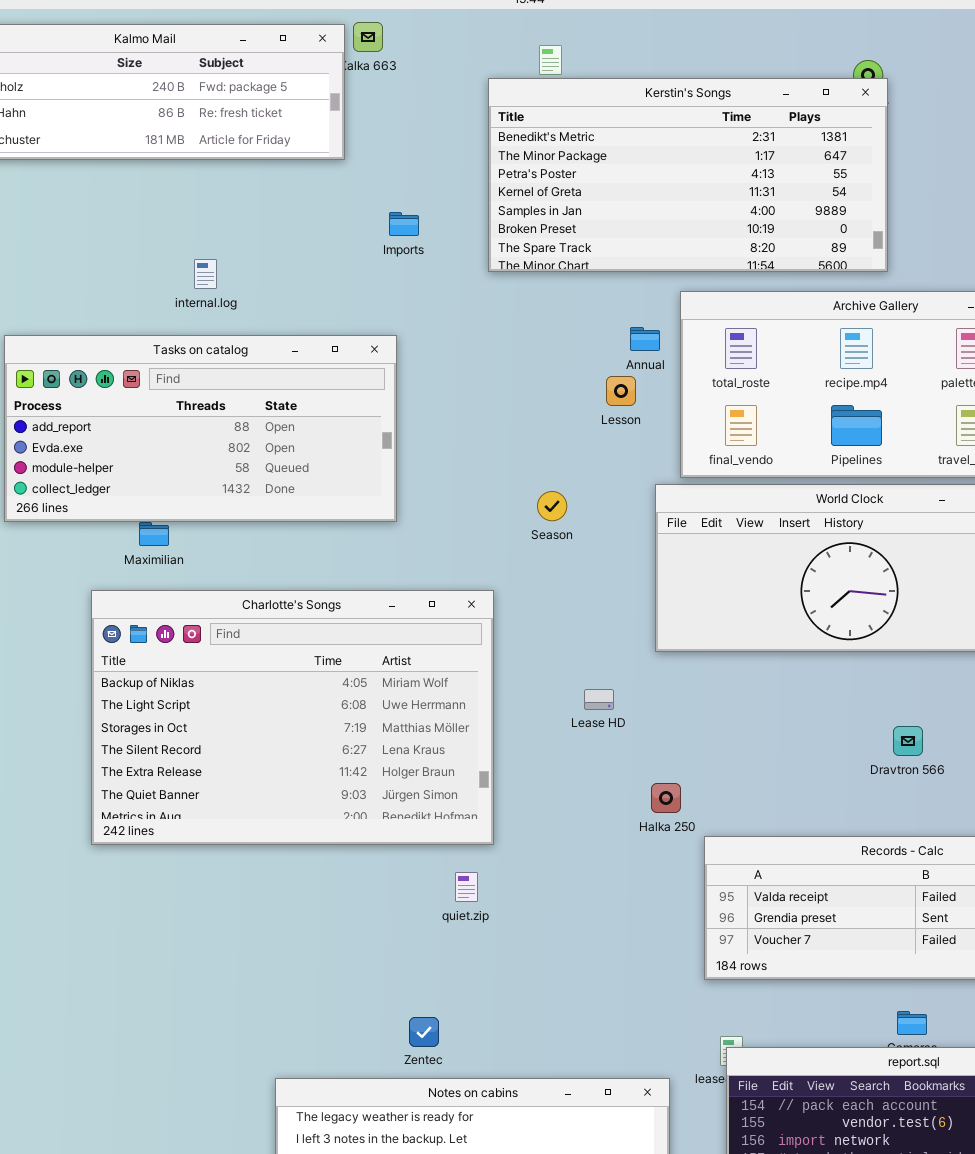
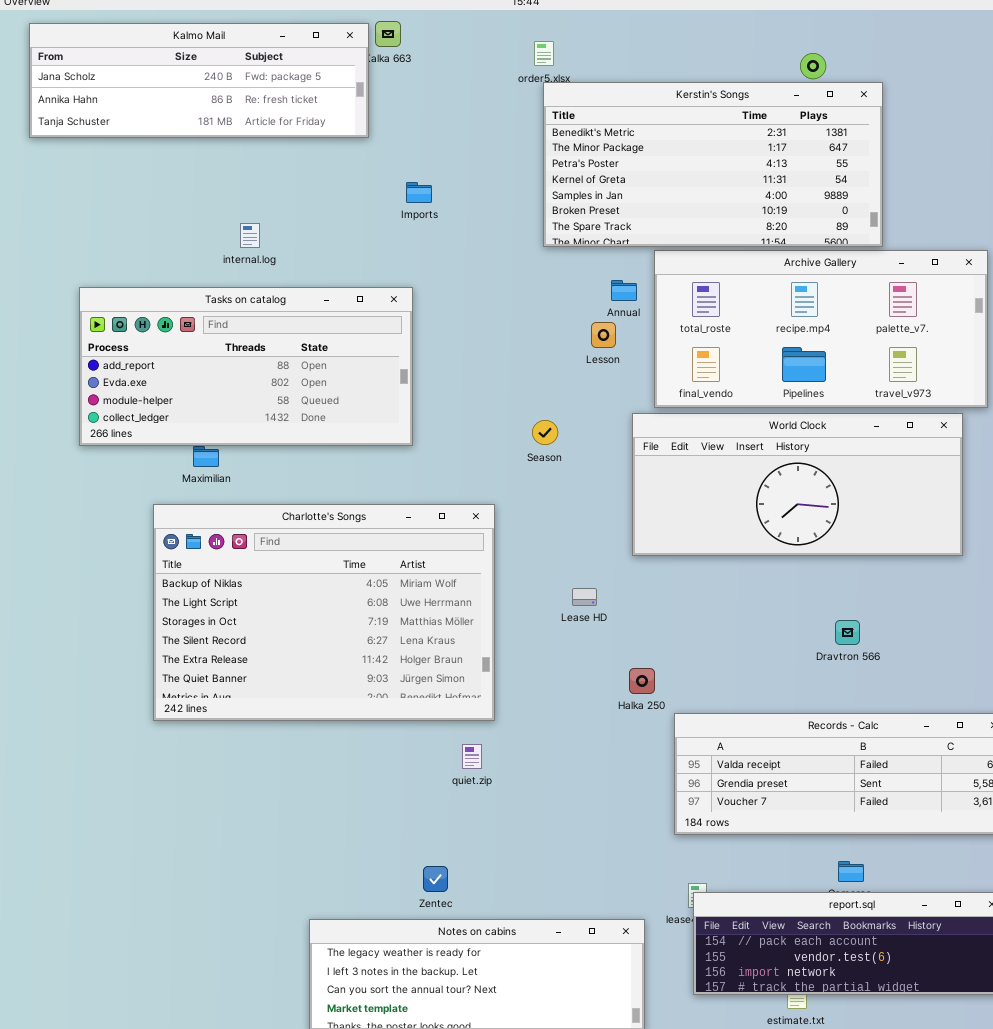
Kerstin's Songs: [488,78,888,272] -> [543,82,883,247], moved

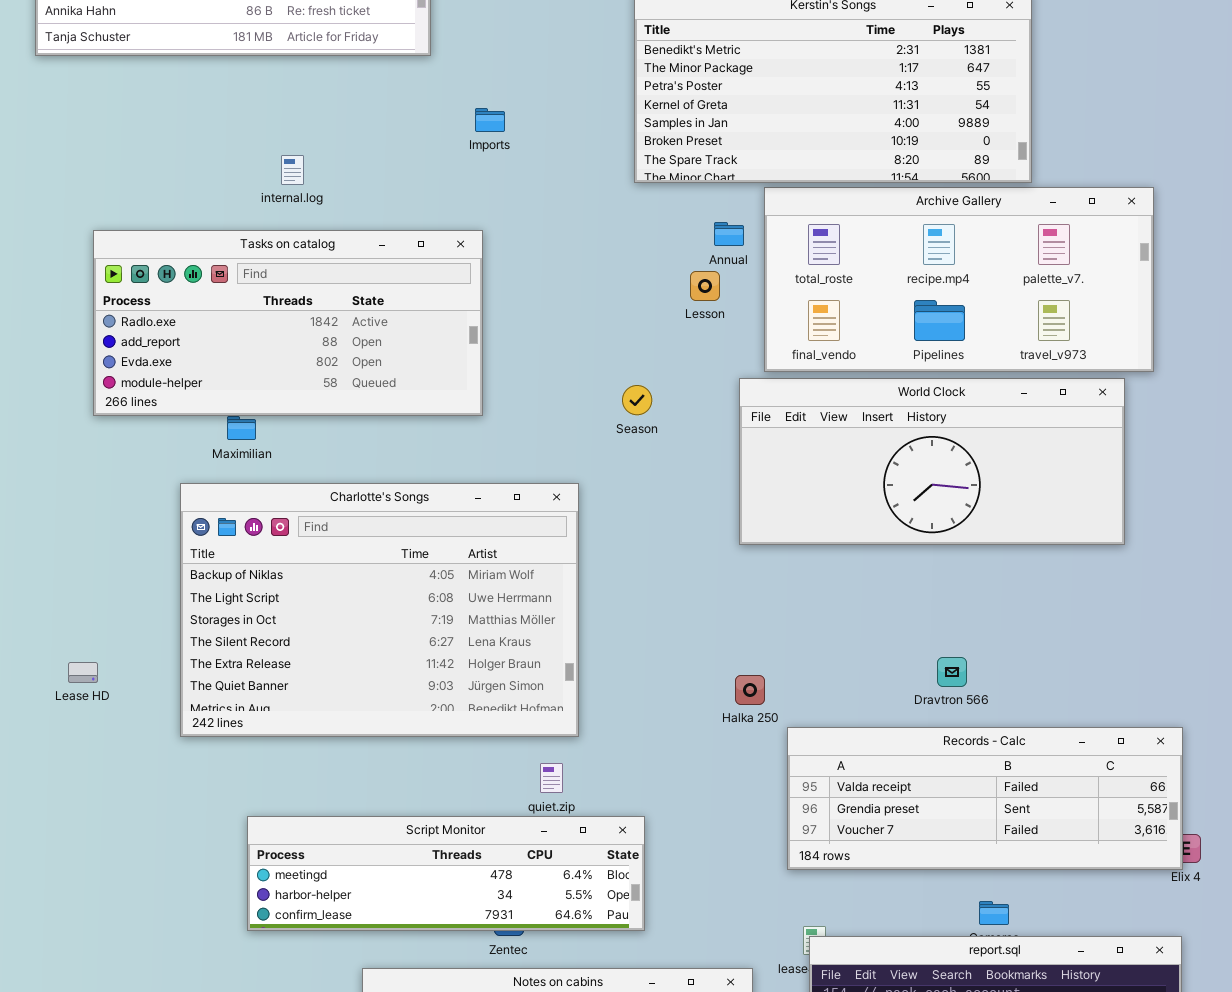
Tasks on catalog: [79,287,413,446] -> [93,230,483,416], scrolled up 1 row
Lease HD: [572,588,597,606] -> [68,662,98,683], moved
Dravtron 566: [835,620,860,645] -> [937,657,967,687], moved
Script Monitor: none -> [247,816,645,931], opened

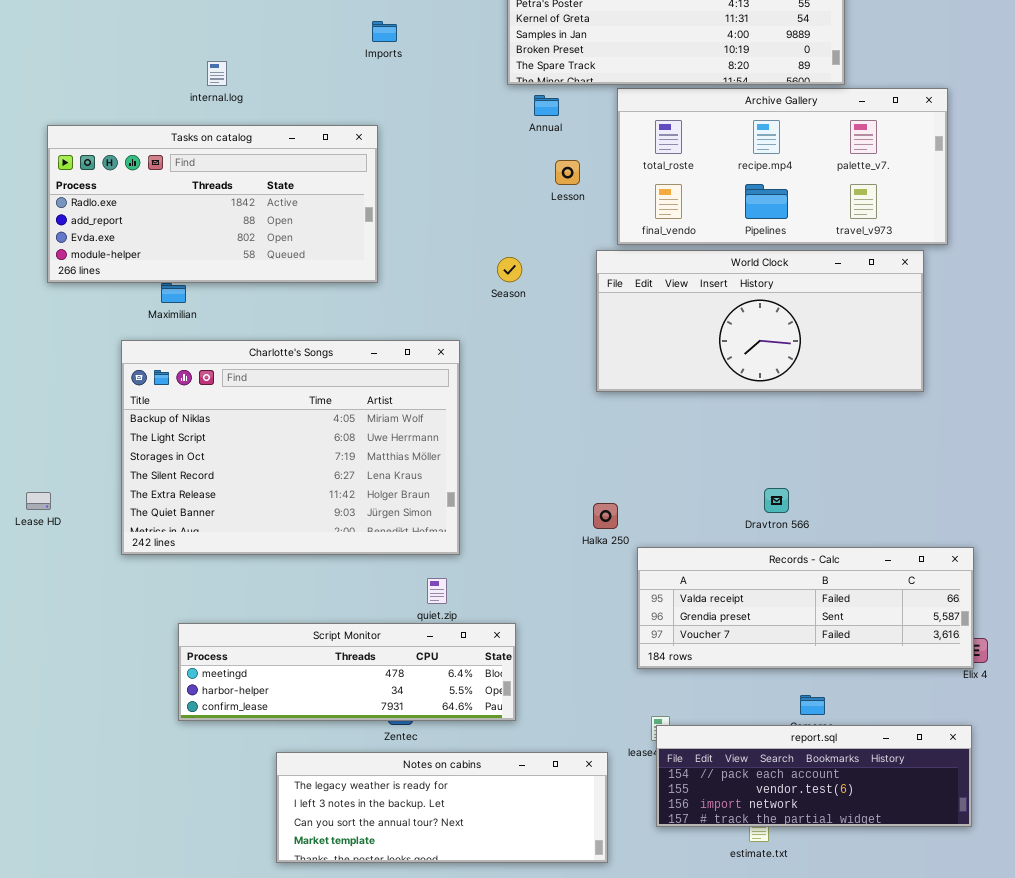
Annual: [714,222,744,246] -> [534,95,559,116], moved

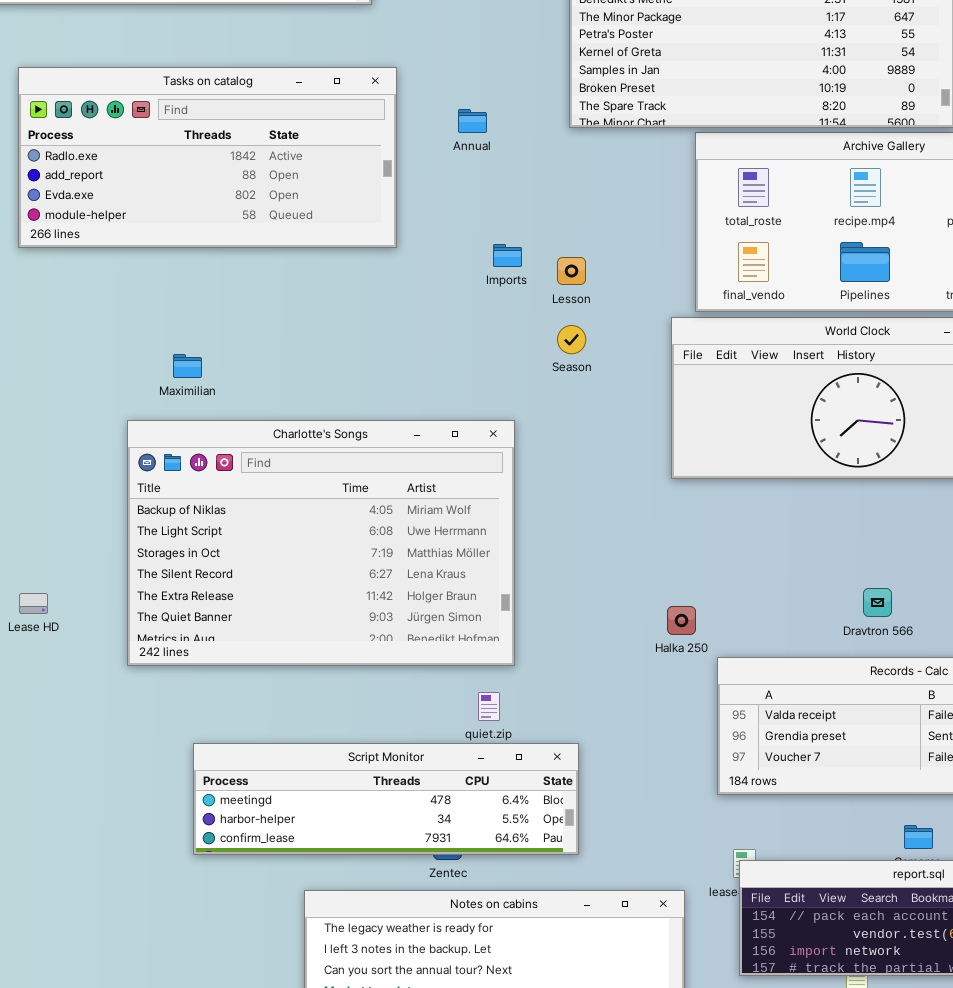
Imports: [372,21,397,42] -> [493,244,522,267], moved
Annual: [534,95,559,116] -> [458,109,487,133], moved
Tasks on catalog: [47,125,378,283] -> [18,67,397,248], moved
Lesson: [555,160,580,185] -> [557,257,586,285], moved

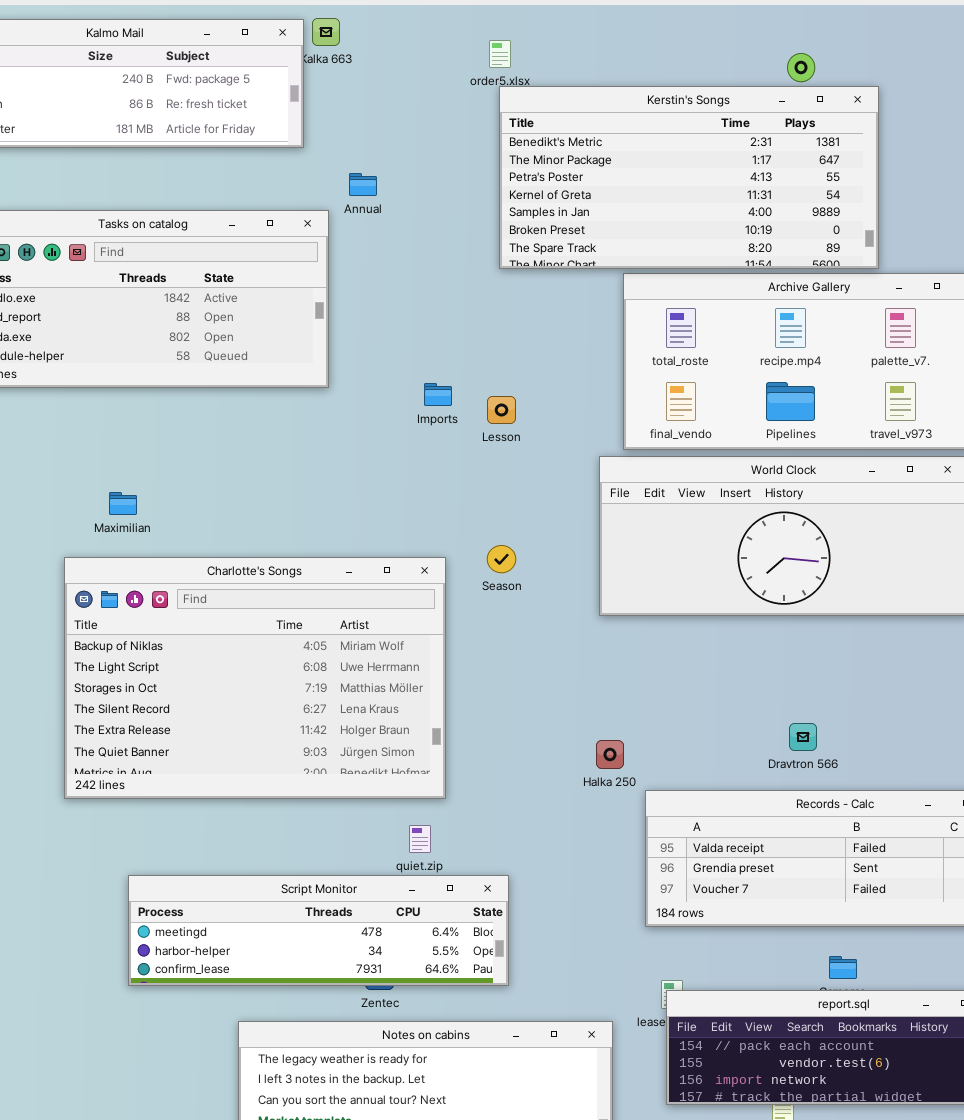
Annual: [458,109,487,133] -> [349,173,377,196], moved
Season: [557,325,586,354] -> [487,545,516,573], moved

